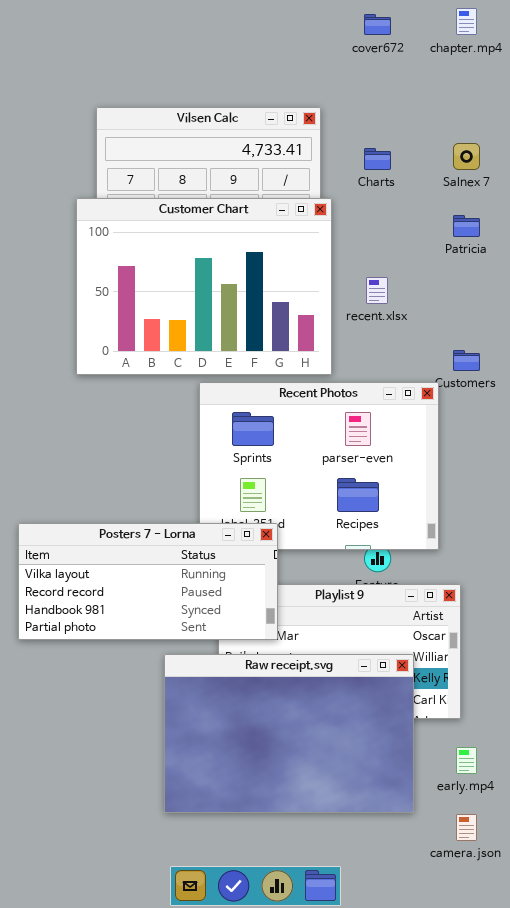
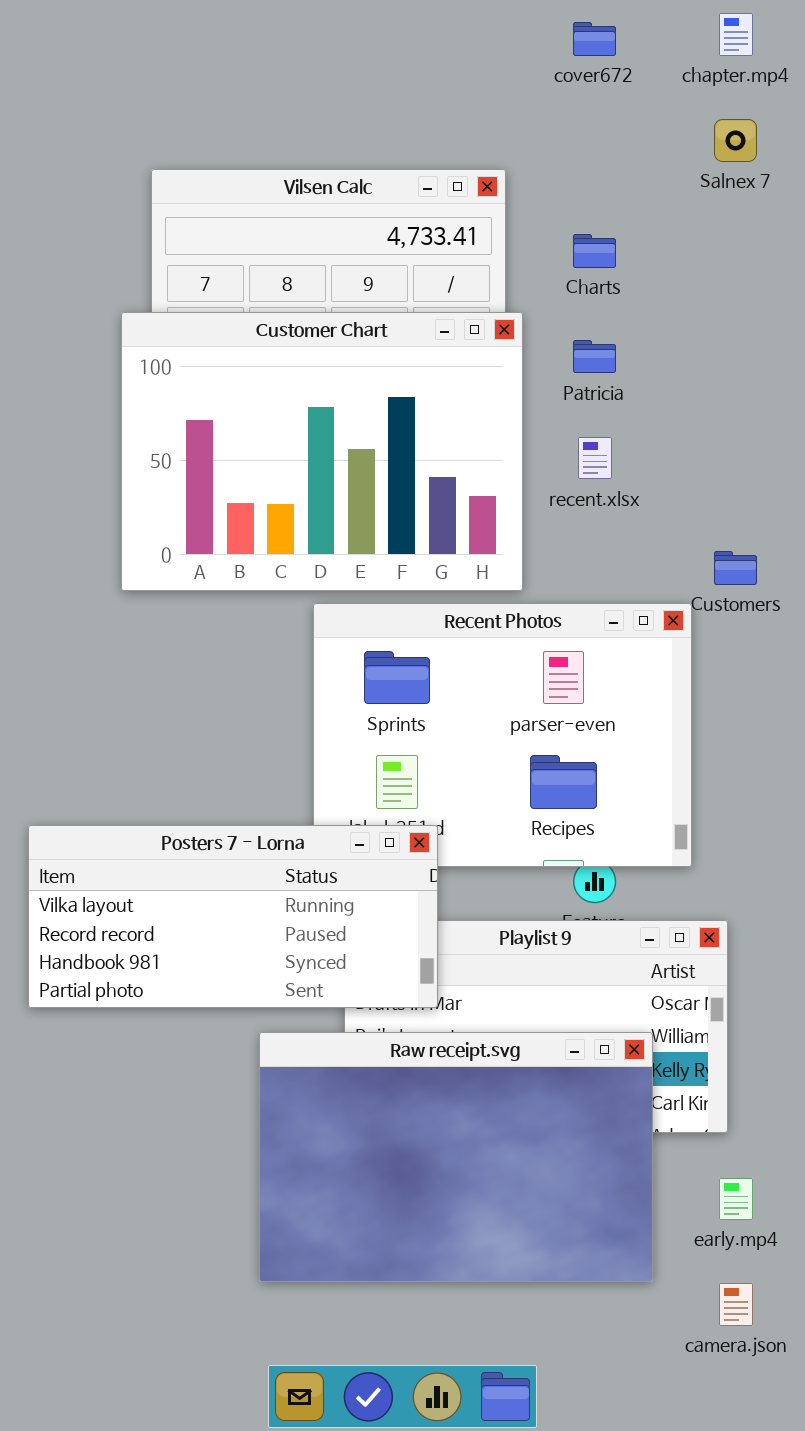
Salnex 7: [453,143,480,170] -> [714,119,757,162], moved
Patricia: [453,215,480,237] -> [573,340,616,373], moved

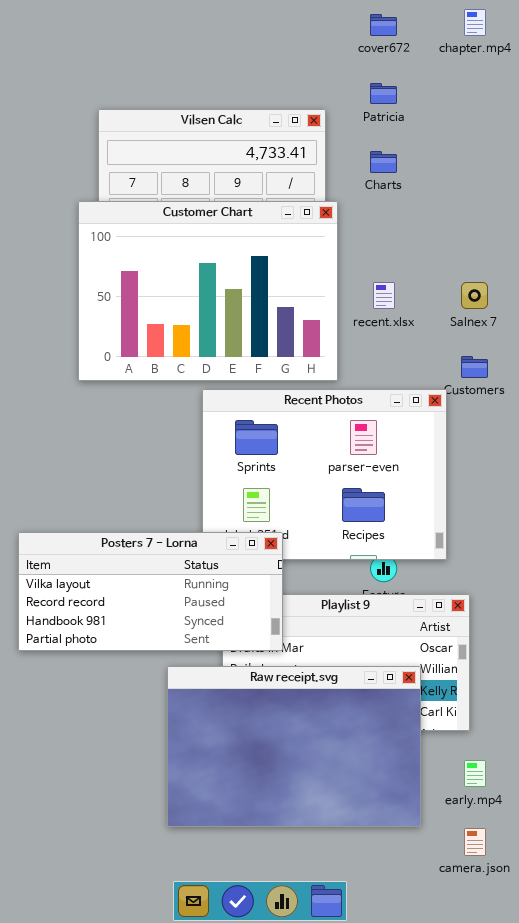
Salnex 7: [714,119,757,162] -> [461,282,488,309], moved
Patricia: [573,340,616,373] -> [370,83,397,104], moved

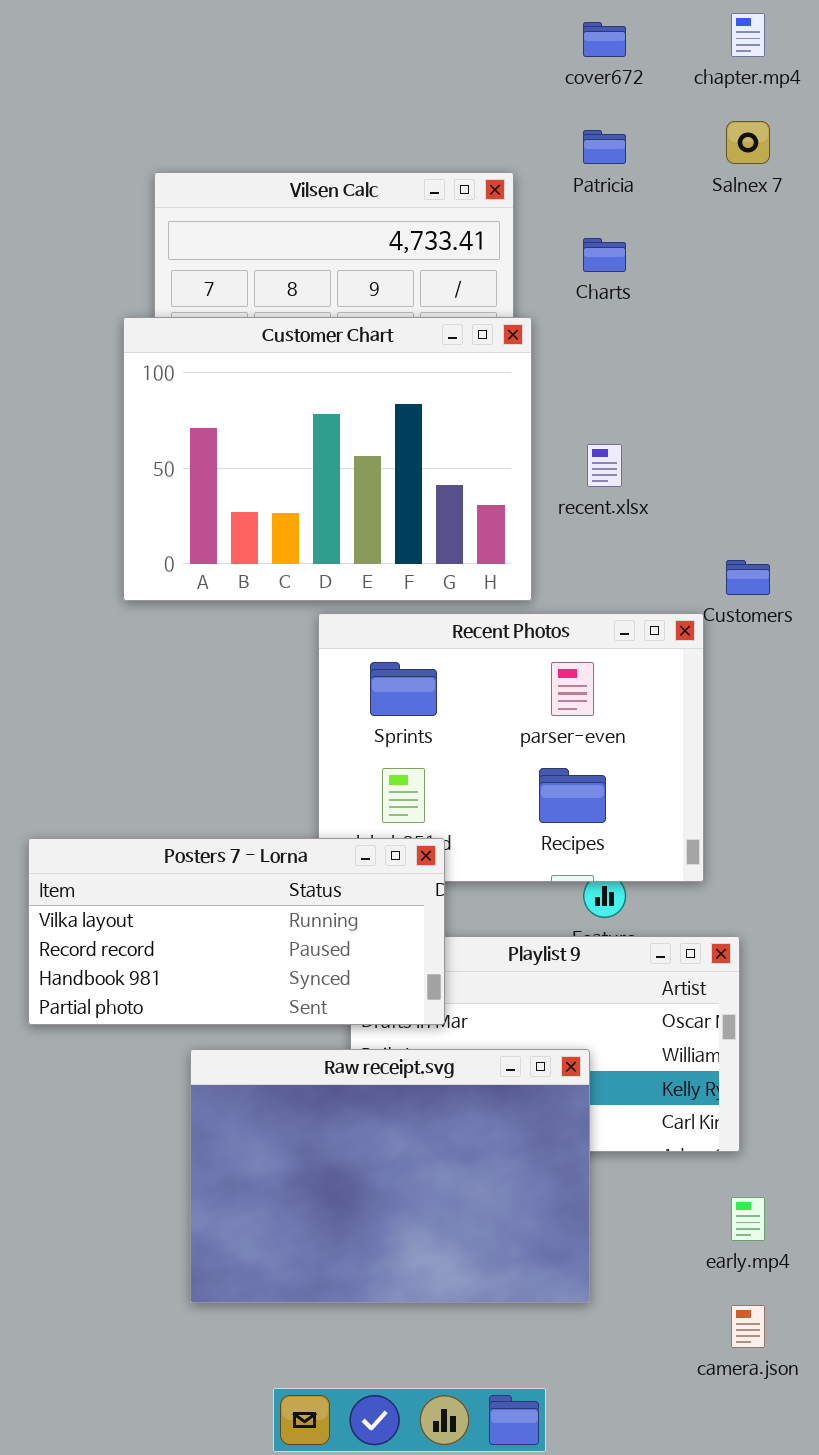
Salnex 7: [461,282,488,309] -> [726,121,770,164], moved
Raw receipt.svg: [167,666,421,827] -> [190,1049,590,1303], moved

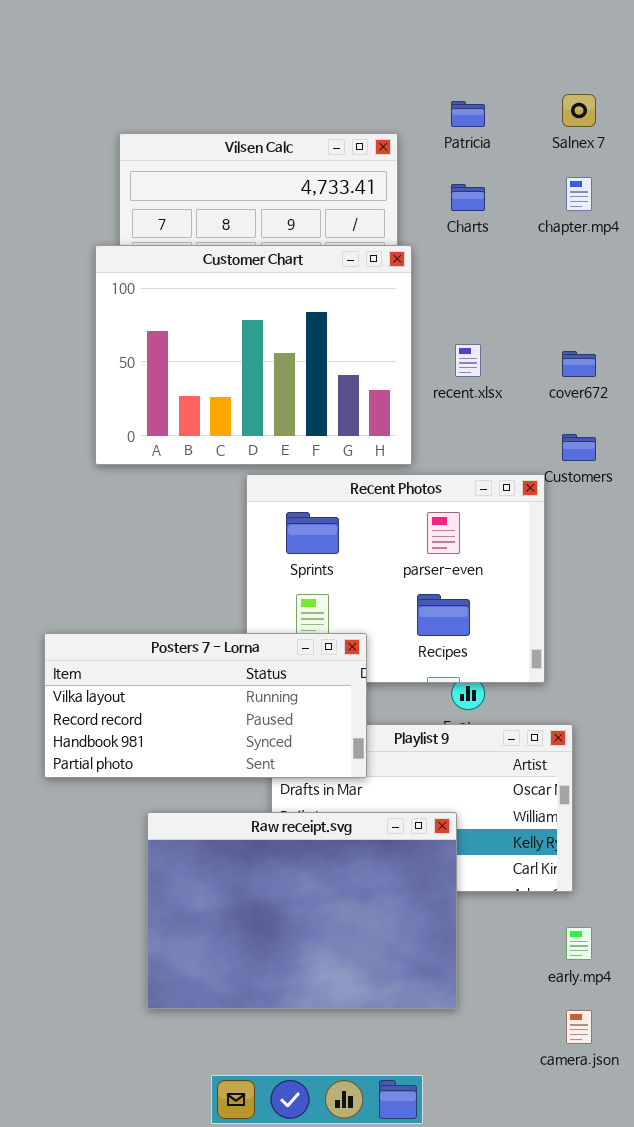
chapter.mp4: [731,13,765,57] -> [566,177,592,211], moved
cover672: [583,22,626,57] -> [562,351,596,377], moved
Posters 7 - Lorna: [28,838,445,1025] -> [44,633,367,778], moved

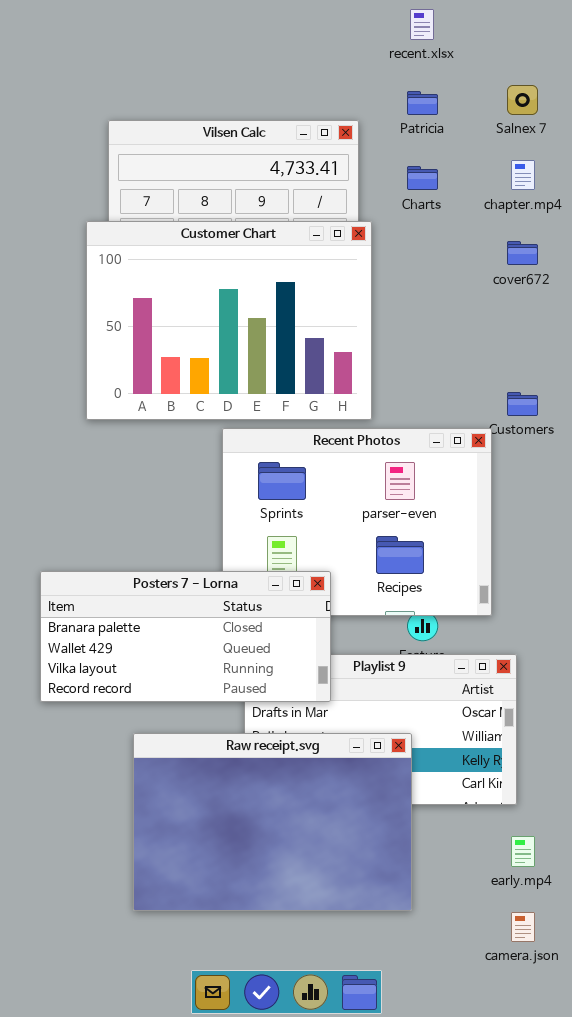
recent.xlsx: [455,344,481,377] -> [410,9,434,40], moved
cover672: [562,351,596,377] -> [507,241,538,265], moved
Posters 7 - Lorna: [44,633,367,778] -> [40,571,331,702], scrolled up 2 rows

